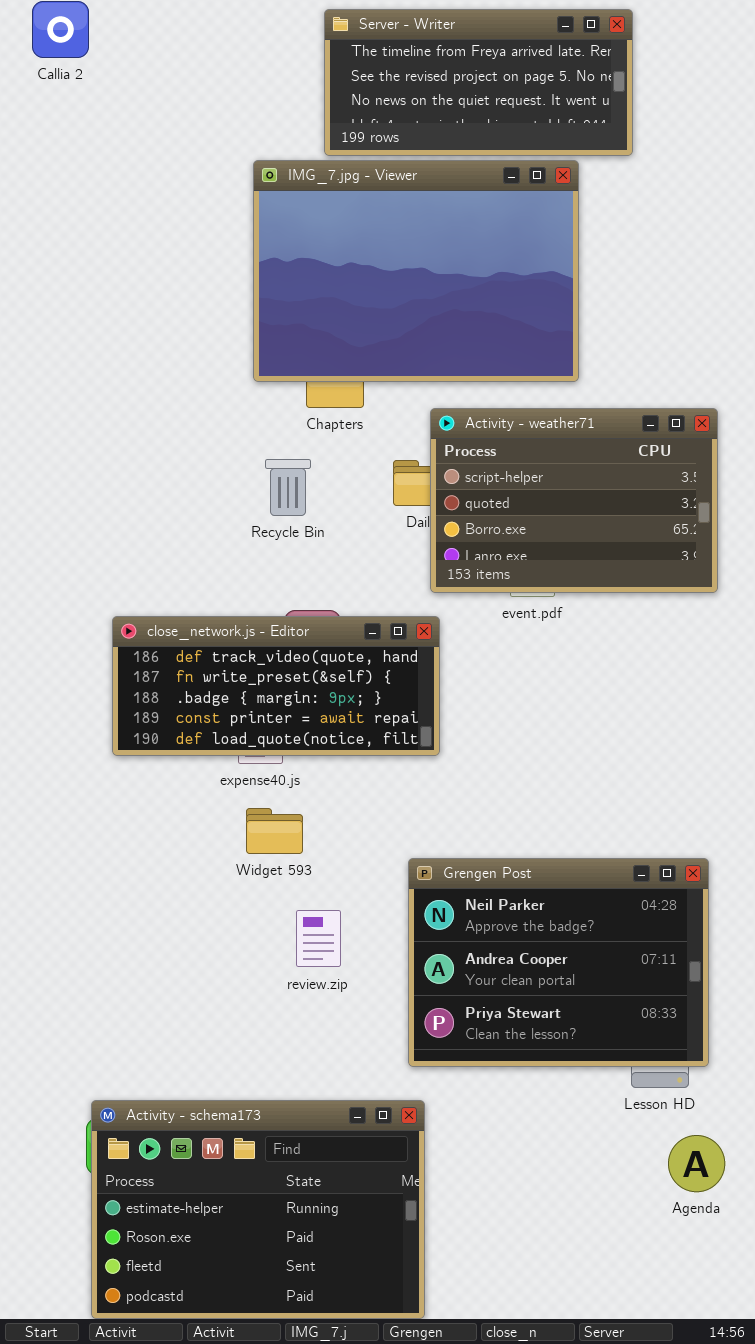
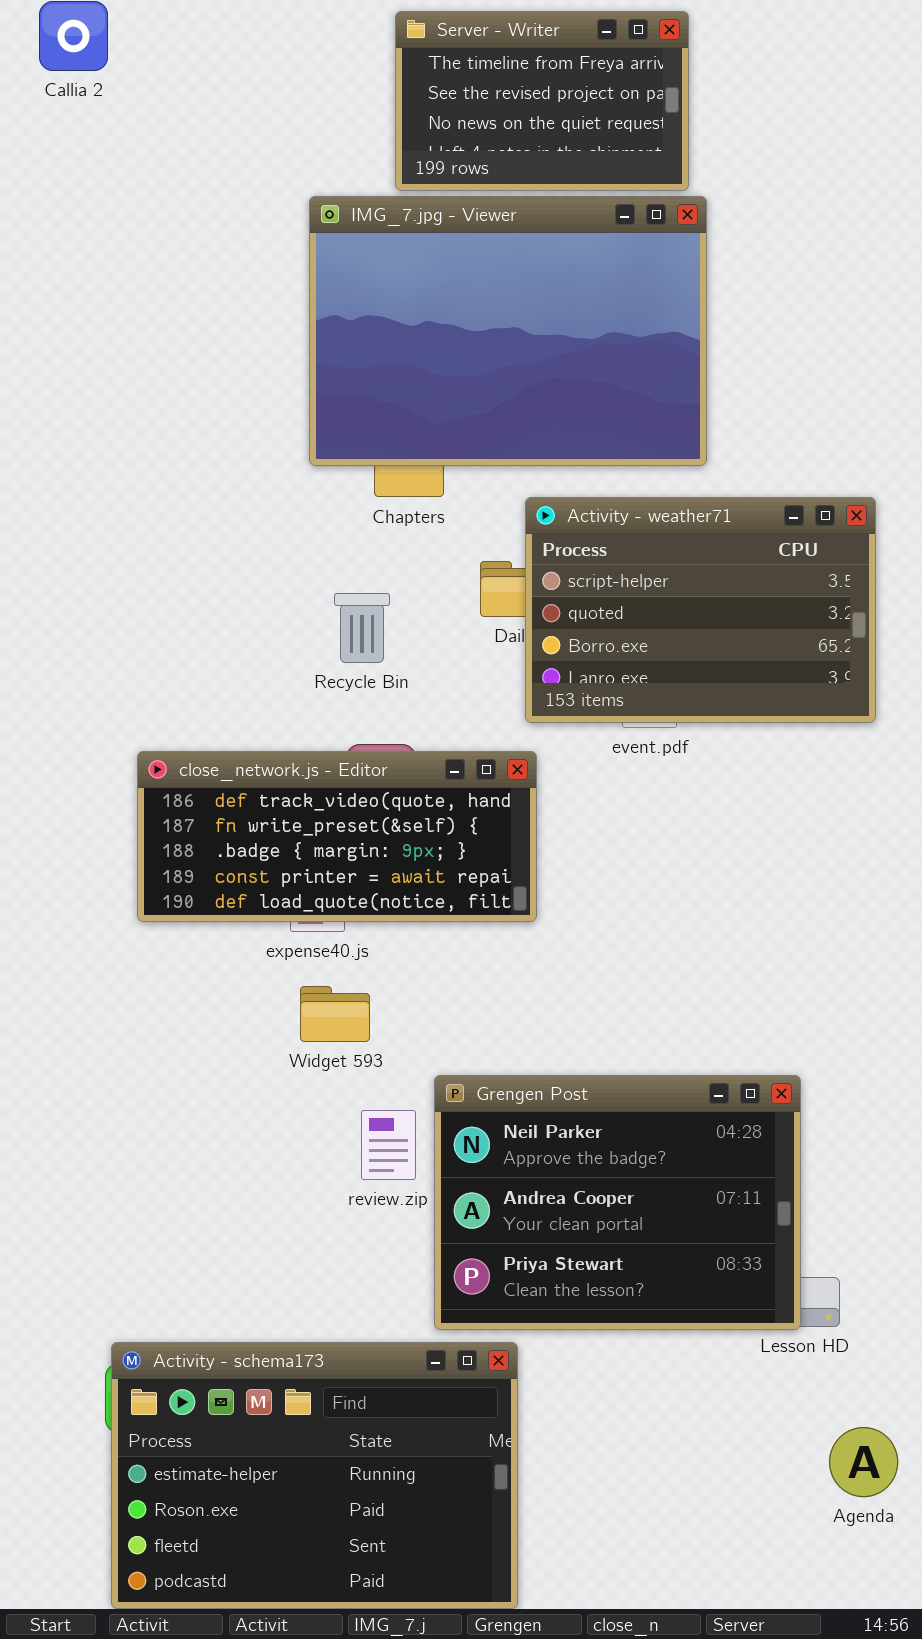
Server - Writer: [324,9,633,156] -> [395,11,689,191], resized
Recycle Bin: [265,459,311,516] -> [334,593,390,663], moved
Grengen Post: [408,858,709,1067] -> [434,1075,801,1330], moved
Agenda: [668,1135,725,1192] -> [829,1427,898,1497], moved

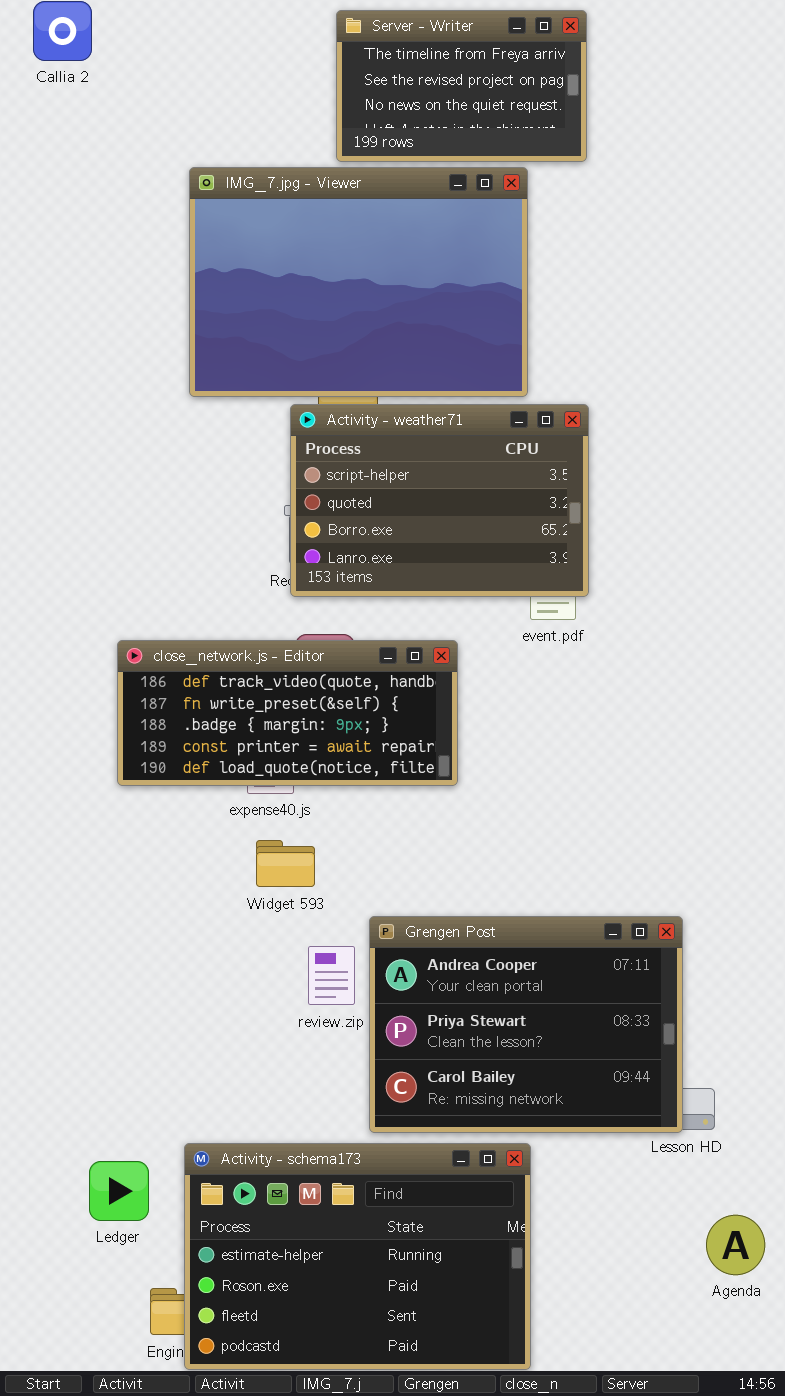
IMG_7.jpg - Viewer: [309,196,707,466] -> [189,167,528,397], moved
Activity - weather71: [525,497,876,723] -> [290,404,589,597], moved
Grengen Post: [434,1075,801,1330] -> [369,916,683,1133], scrolled down 1 row
Activity - schema173: [111,1342,518,1609] -> [184,1143,531,1370], moved

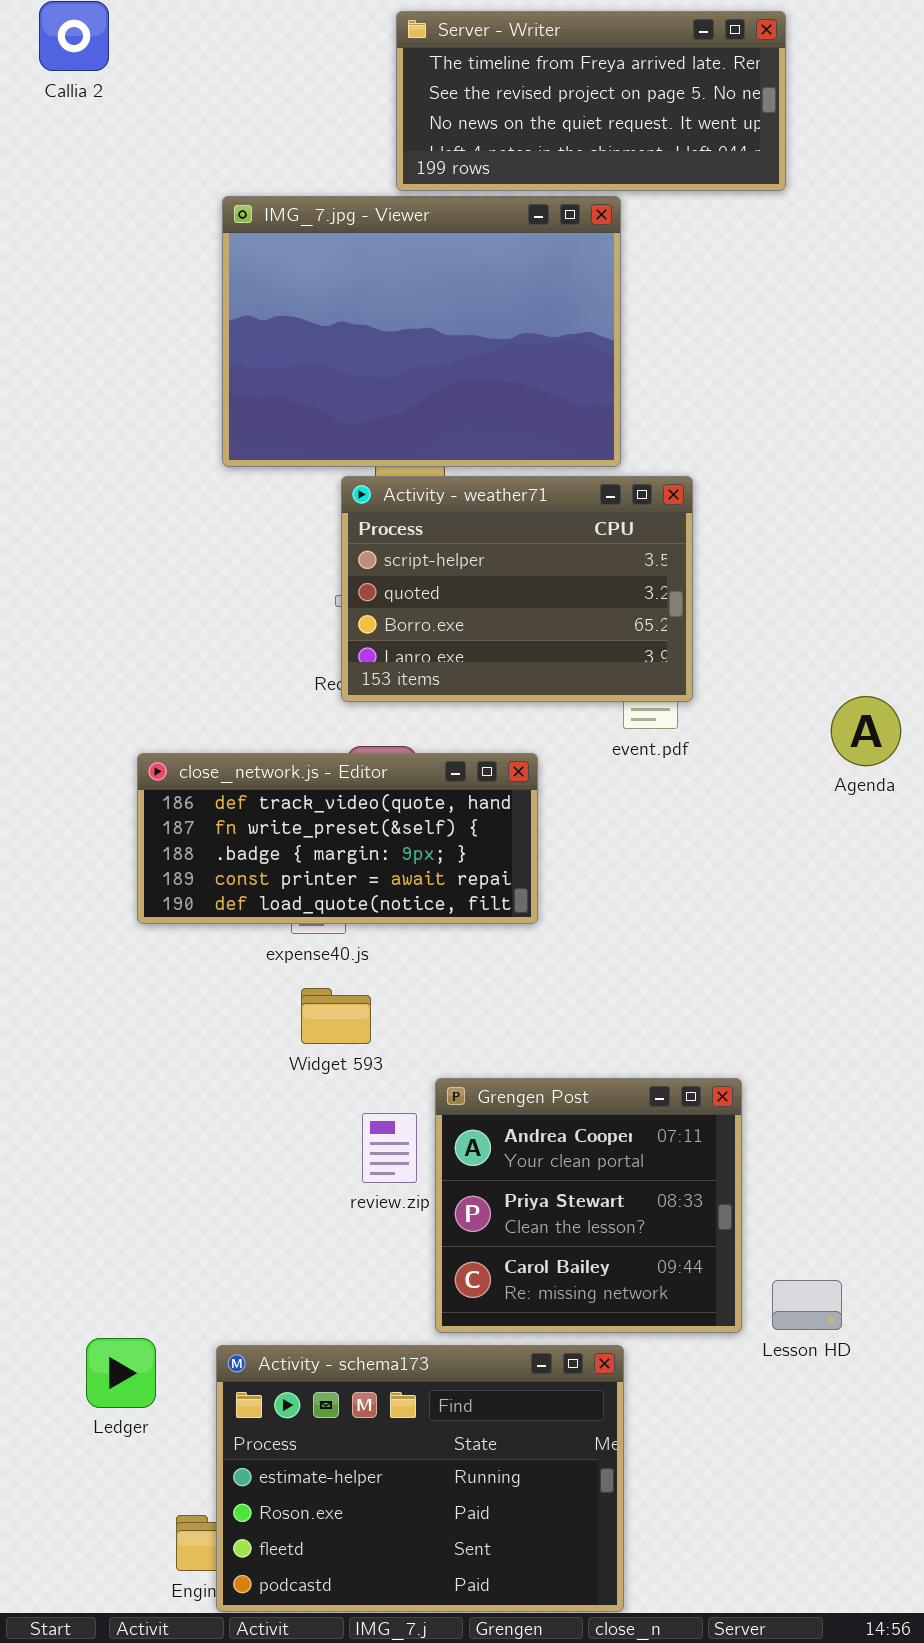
Server - Writer: [336,10,587,162] -> [396,11,786,191], resized
Grengen Post: [369,916,683,1133] -> [435,1078,742,1333], resized
Ledger: [89,1161,149,1221] -> [86,1338,156,1408], moved
Agenda: [706,1215,765,1275] -> [831,696,901,766], moved

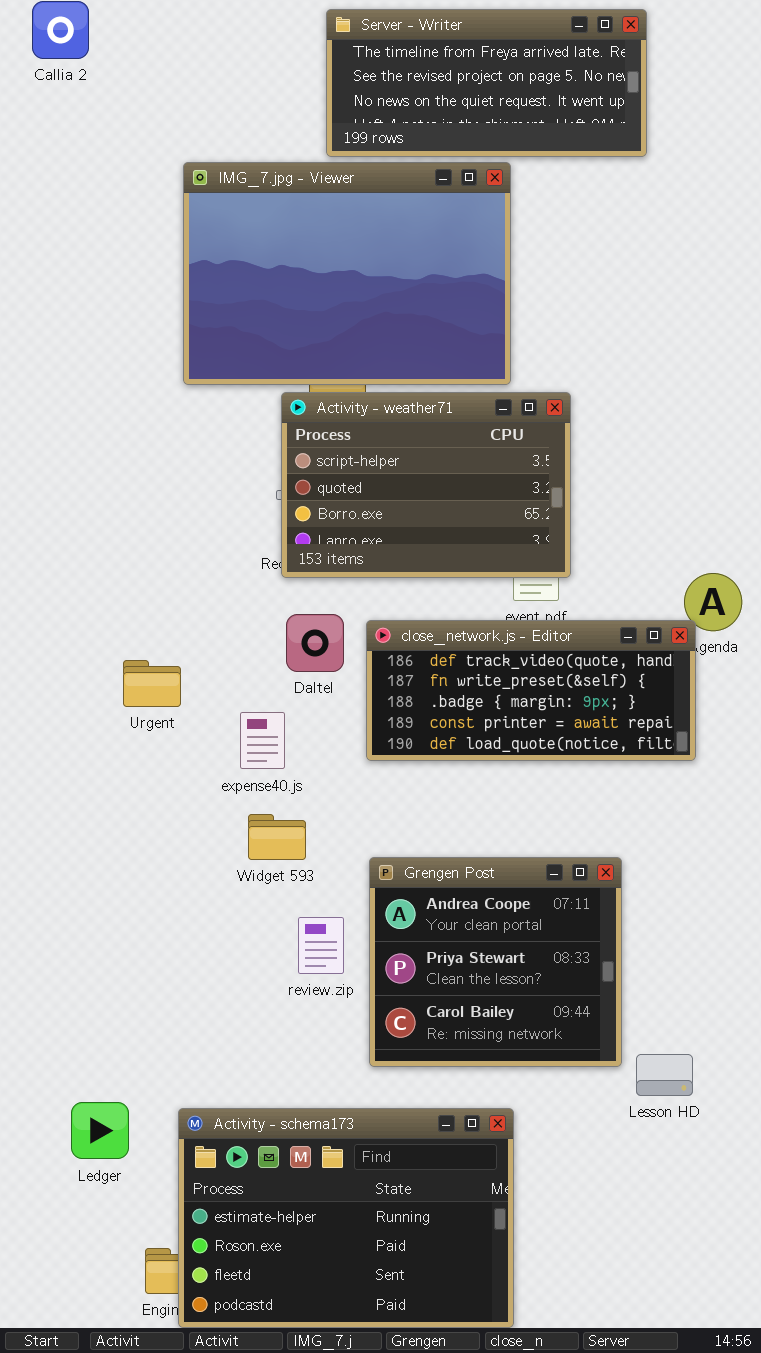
close_network.js - Editor: [137,753,538,924] -> [366,620,696,761], moved
Grengen Post: [435,1078,742,1333] -> [369,857,622,1067], moved

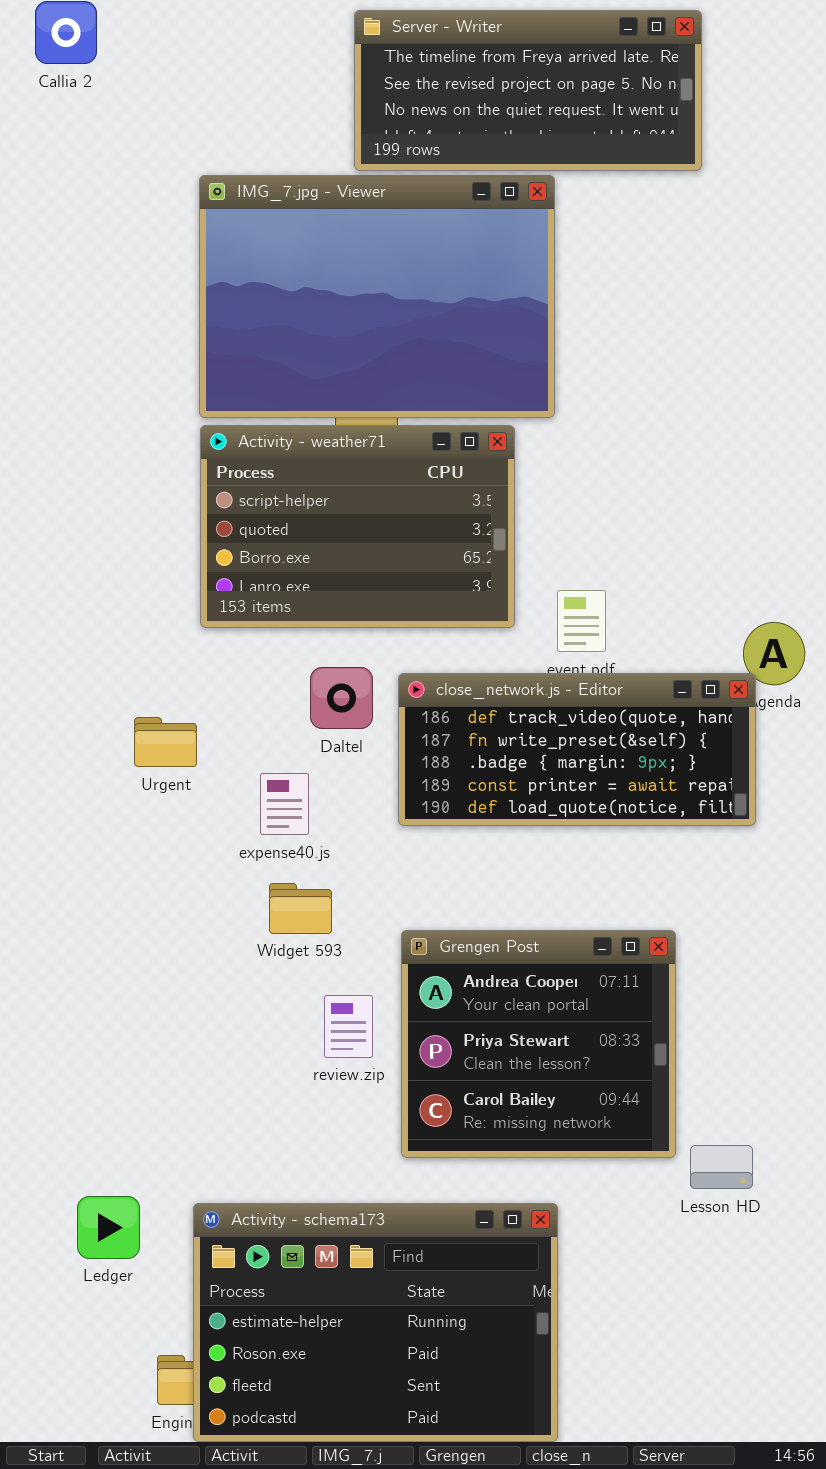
Activity - weather71: [281,392,571,578] -> [200,425,515,628], moved

